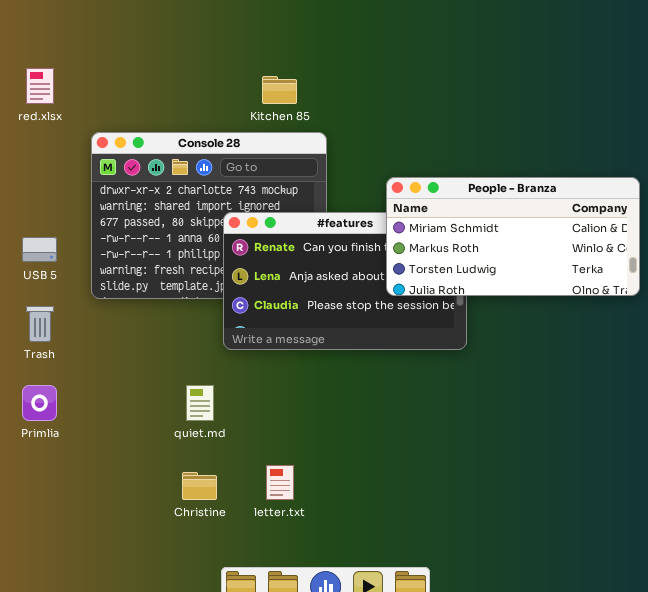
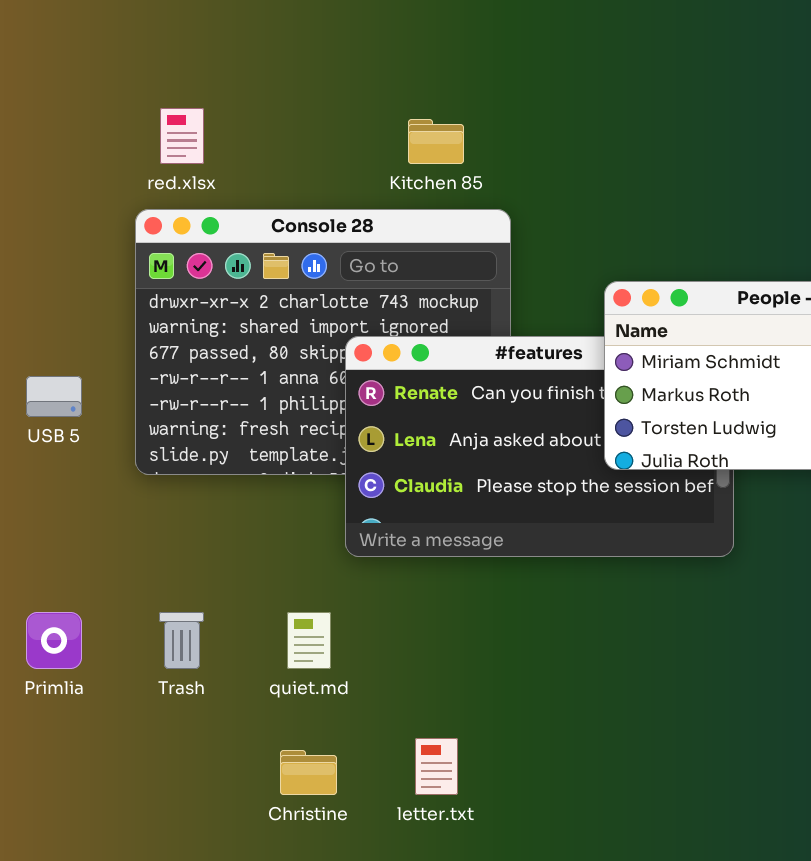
red.xlsx: [26,68,54,104] -> [160,108,204,164], moved
Trash: [26,306,54,342] -> [159,612,204,669], moved

